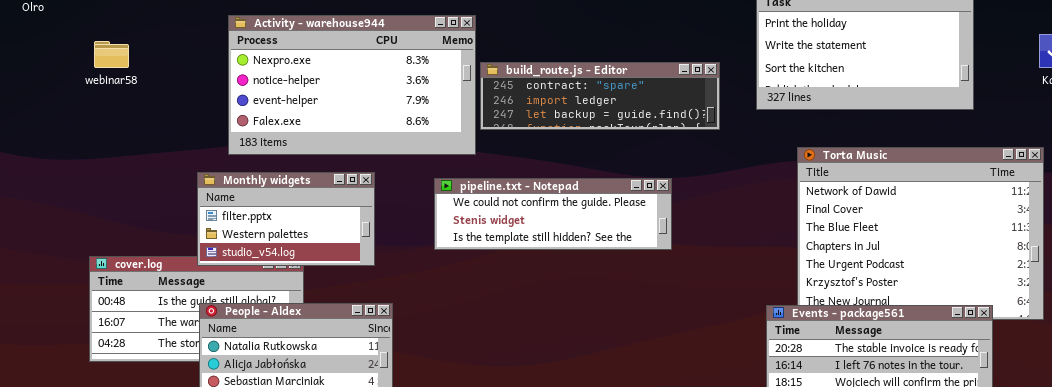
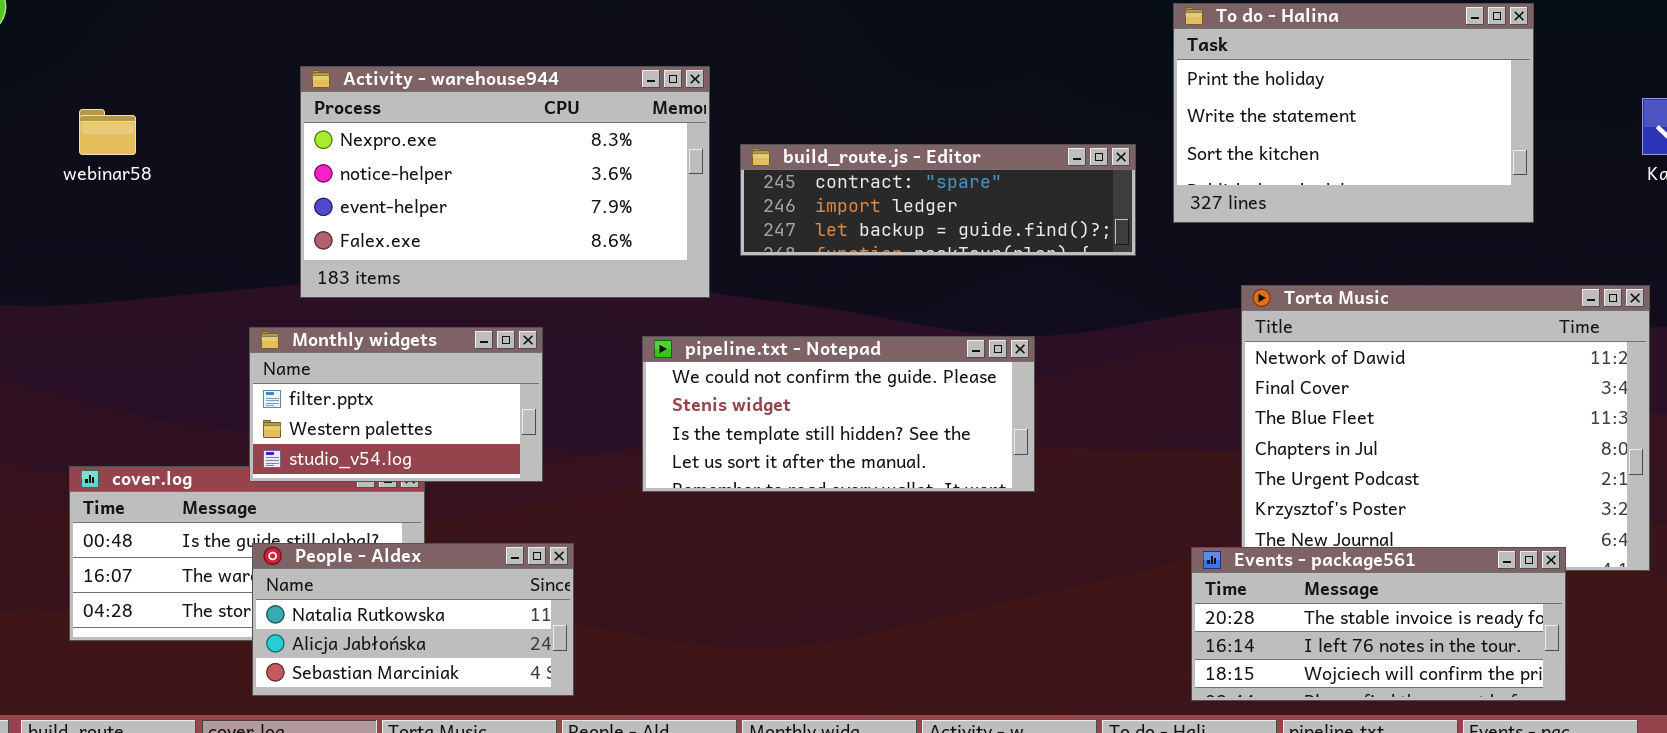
build_route.js - Editor: [480,62,720,130] -> [740,144,1136,256], moved
pipeline.txt - Notepad: [434,178,672,250] -> [642,336,1035,492], resized

